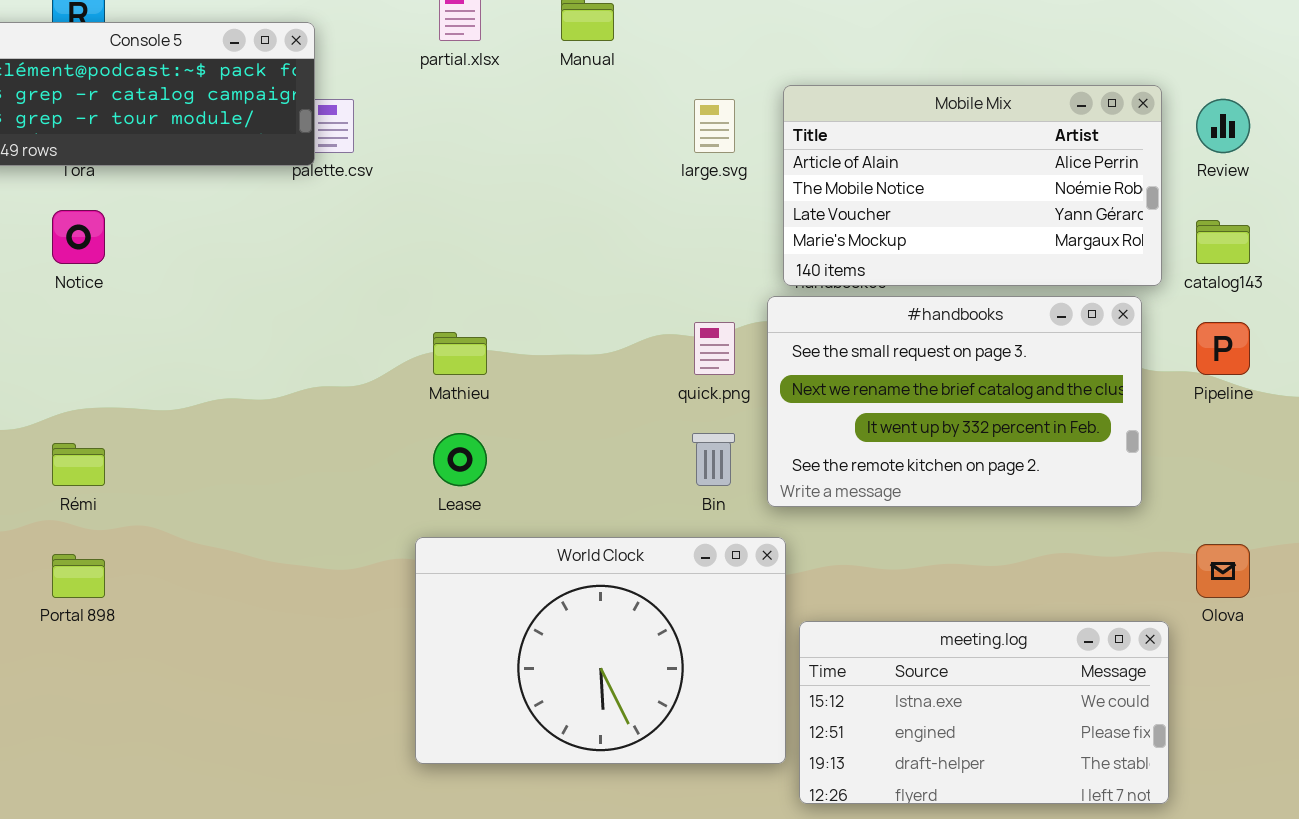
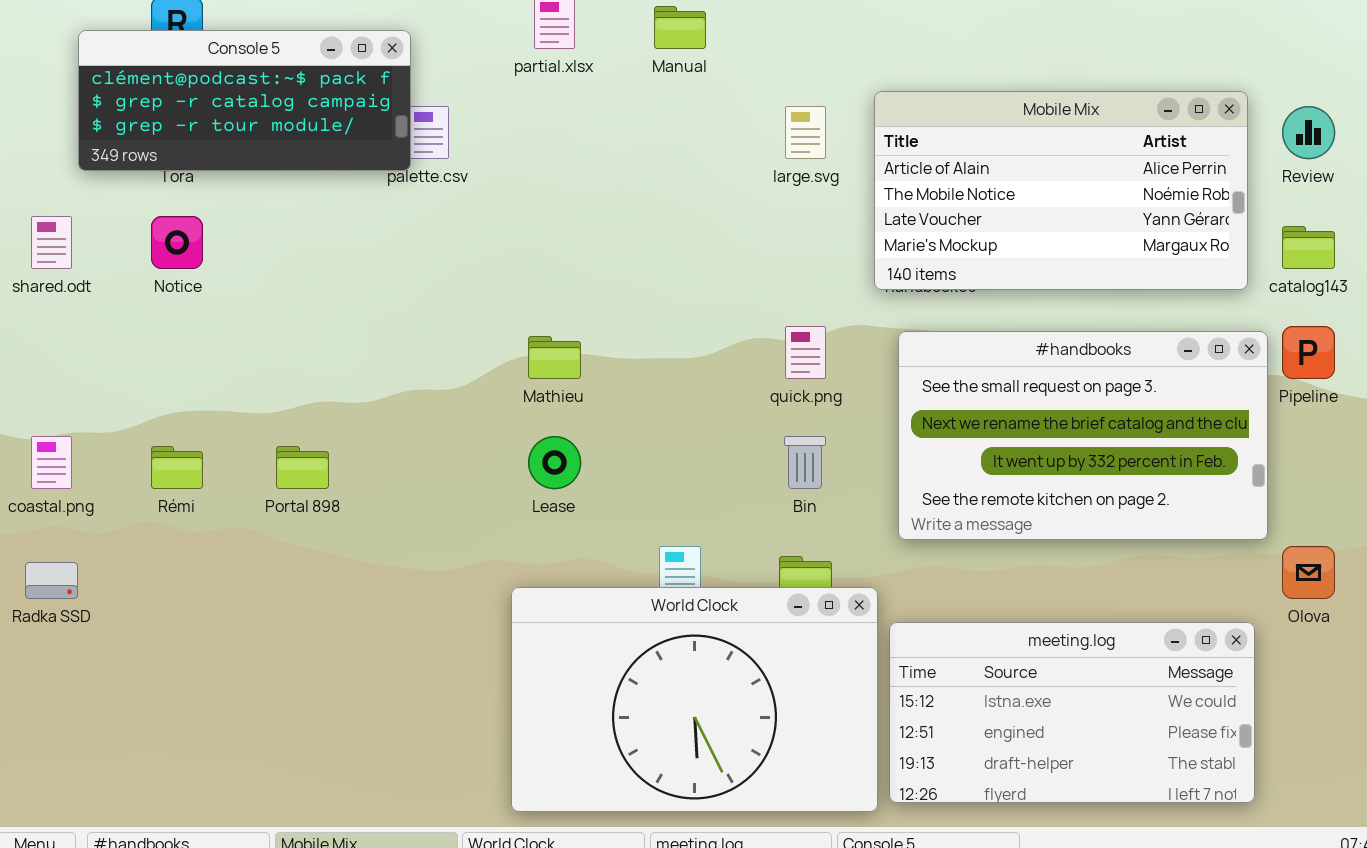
#handbooks: [767,296,1142,507] -> [898,331,1268,540], moved
World Clock: [415,537,786,764] -> [511,587,878,812], moved
Portal 898: [52,554,105,598] -> [276,446,329,489], moved

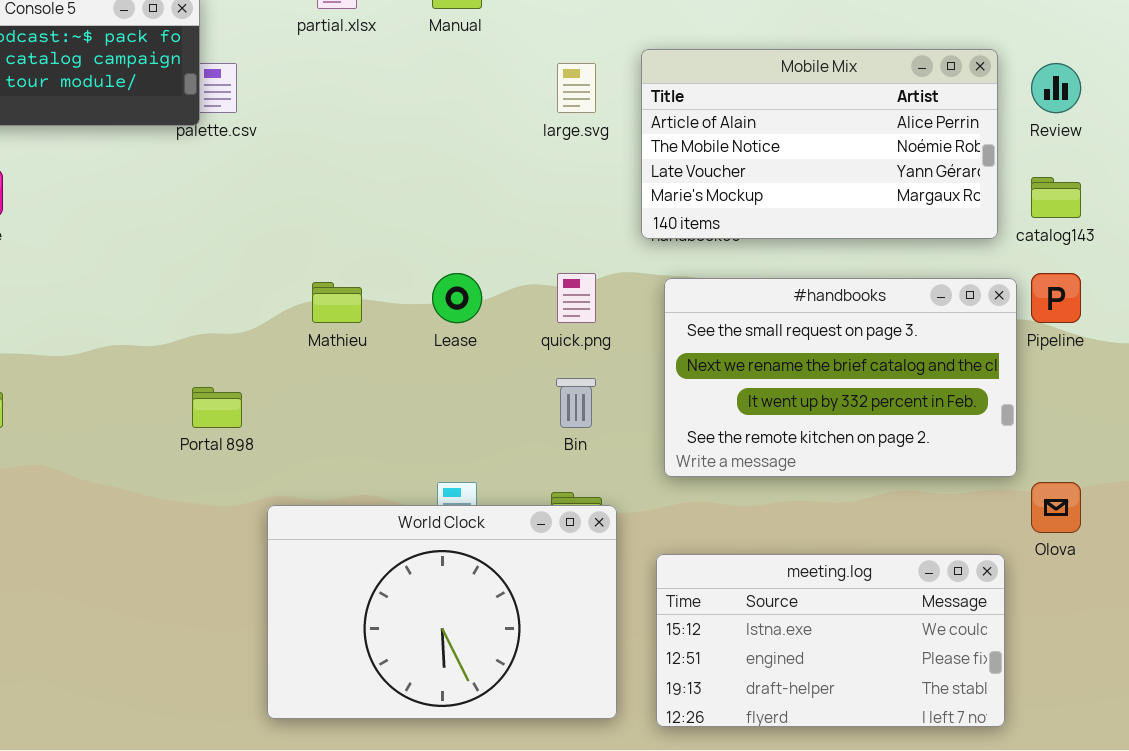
Lease: [528,436,581,489] -> [432,273,482,323], moved
Portal 898: [276,446,329,489] -> [192,387,242,428], moved
World Clock: [511,587,878,812] -> [267,505,617,719], moved

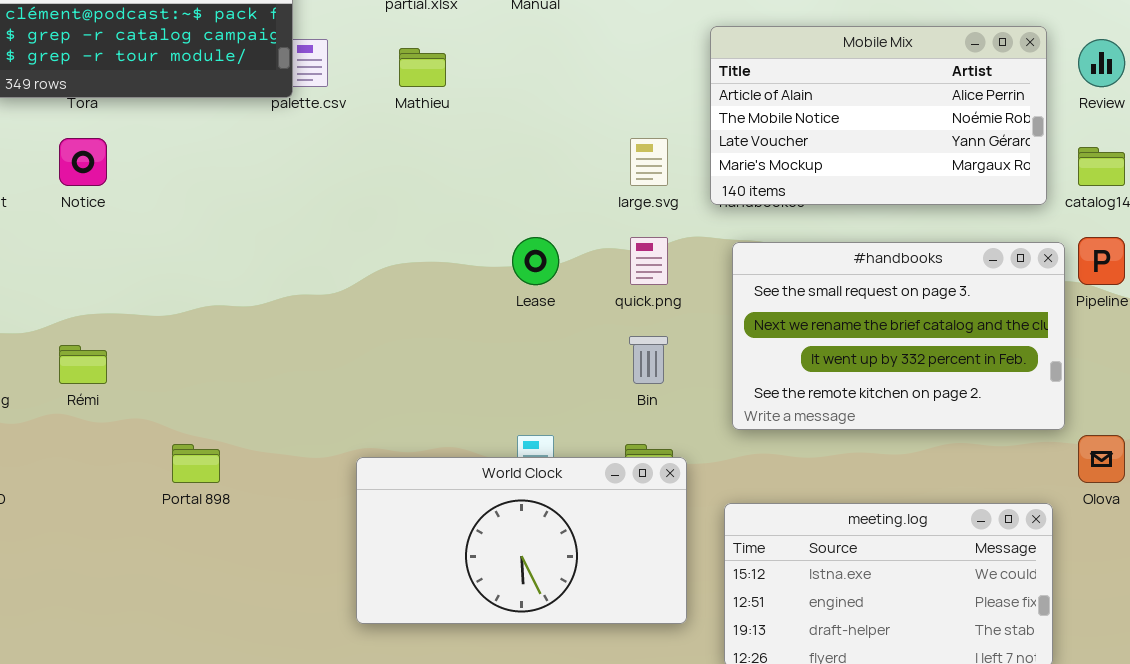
large.svg: [557,63,596,113] -> [630,138,668,186], moved
Mathieu: [312,282,362,323] -> [399,48,446,87], moved
Portal 898: [192,387,242,428] -> [172,444,220,483], moved
World Clock: [267,505,617,719] -> [356,457,687,624], resized

